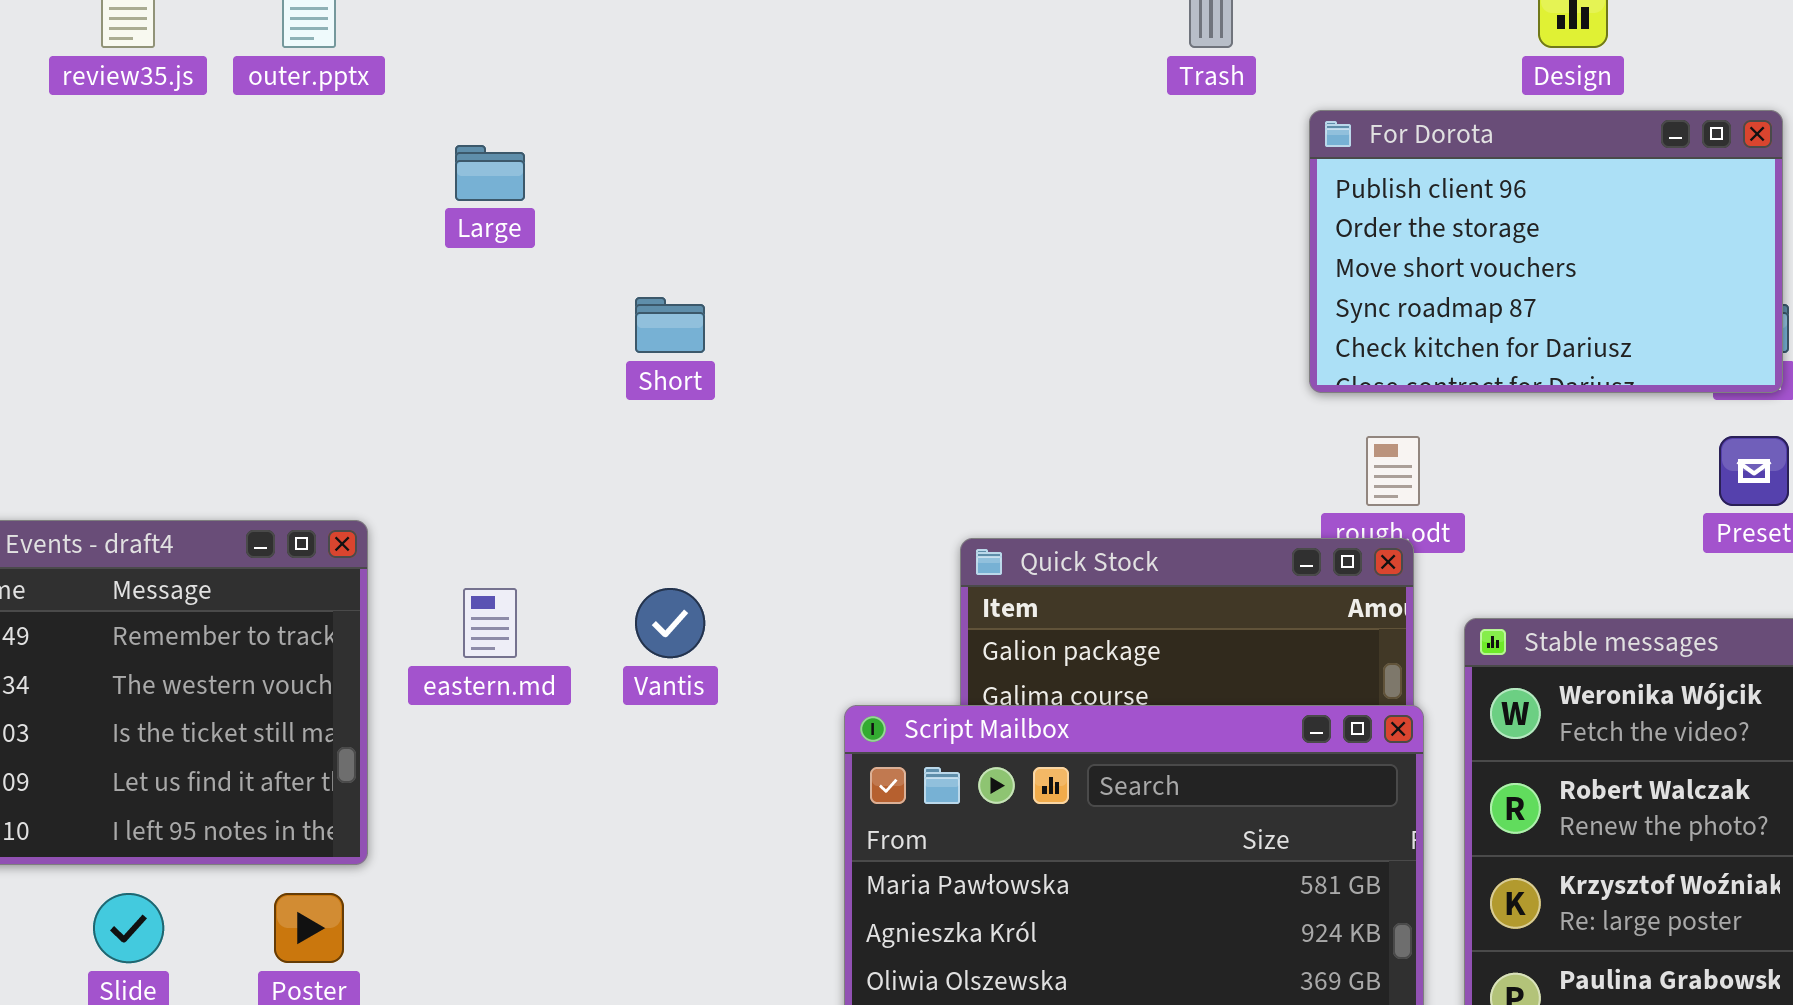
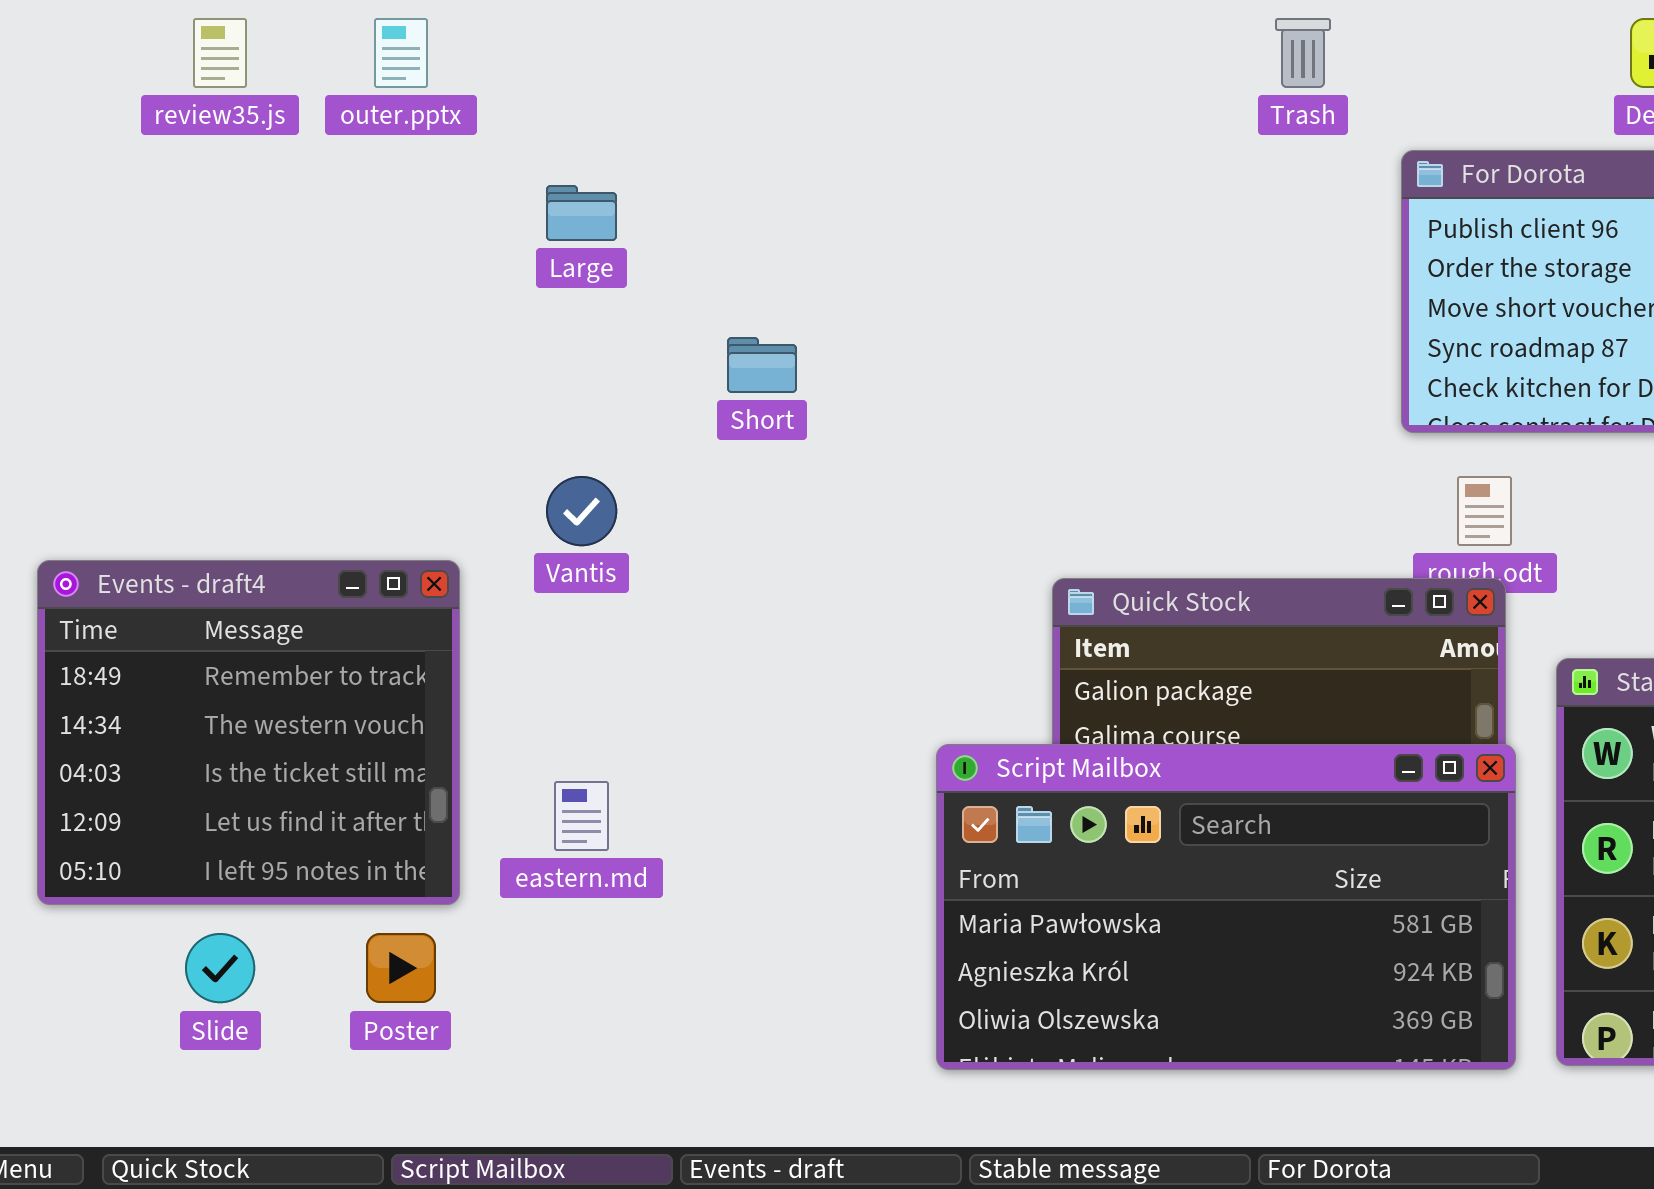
eastern.md: [463,588,517,658] -> [554,781,609,851], moved
Vantis: [635,588,705,658] -> [546,476,617,546], moved

